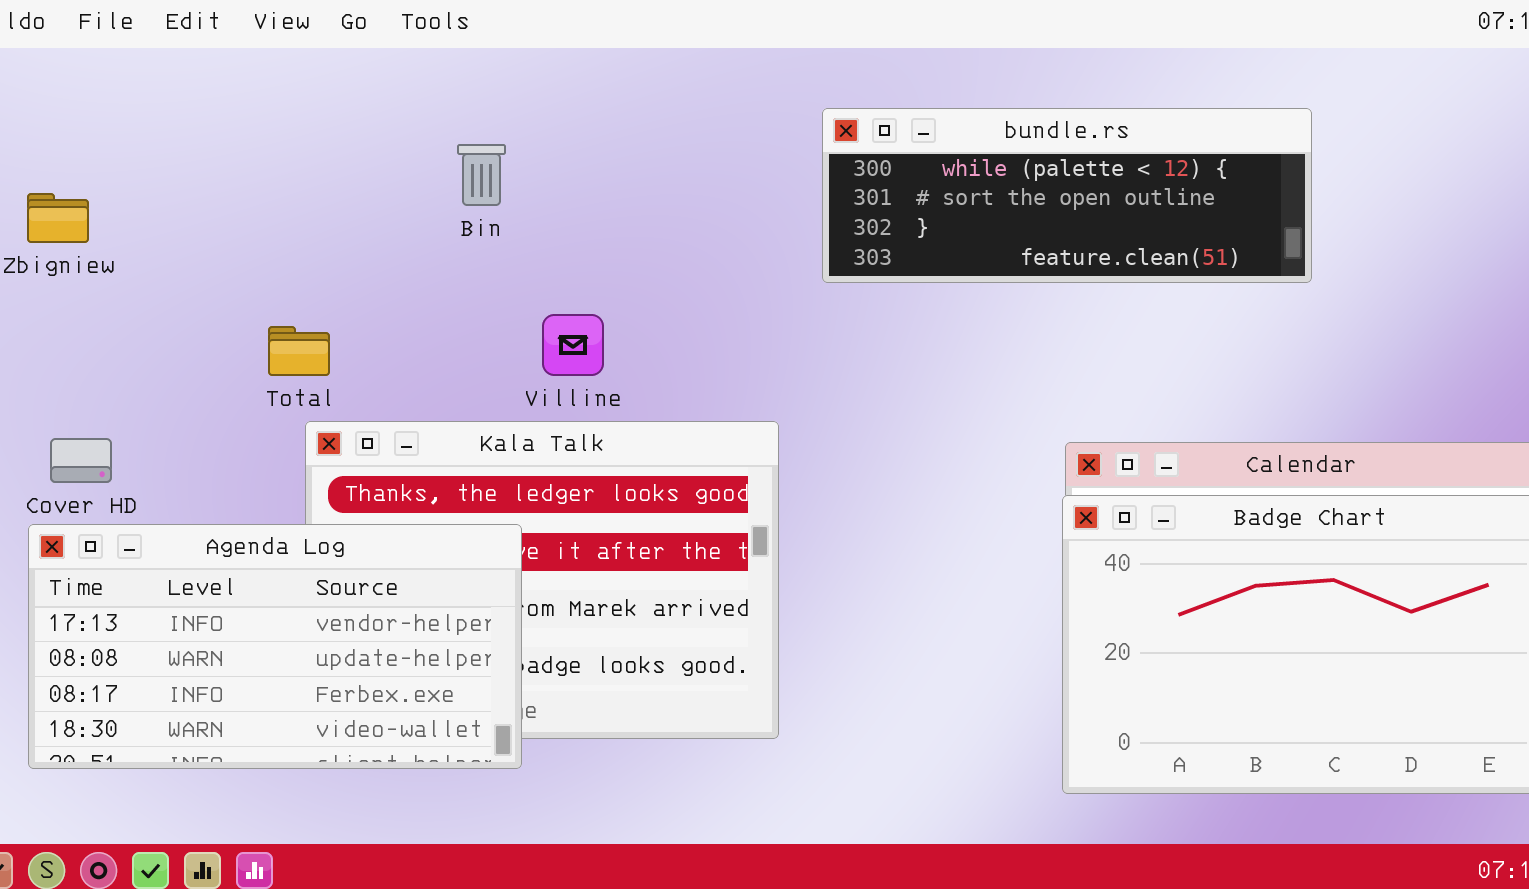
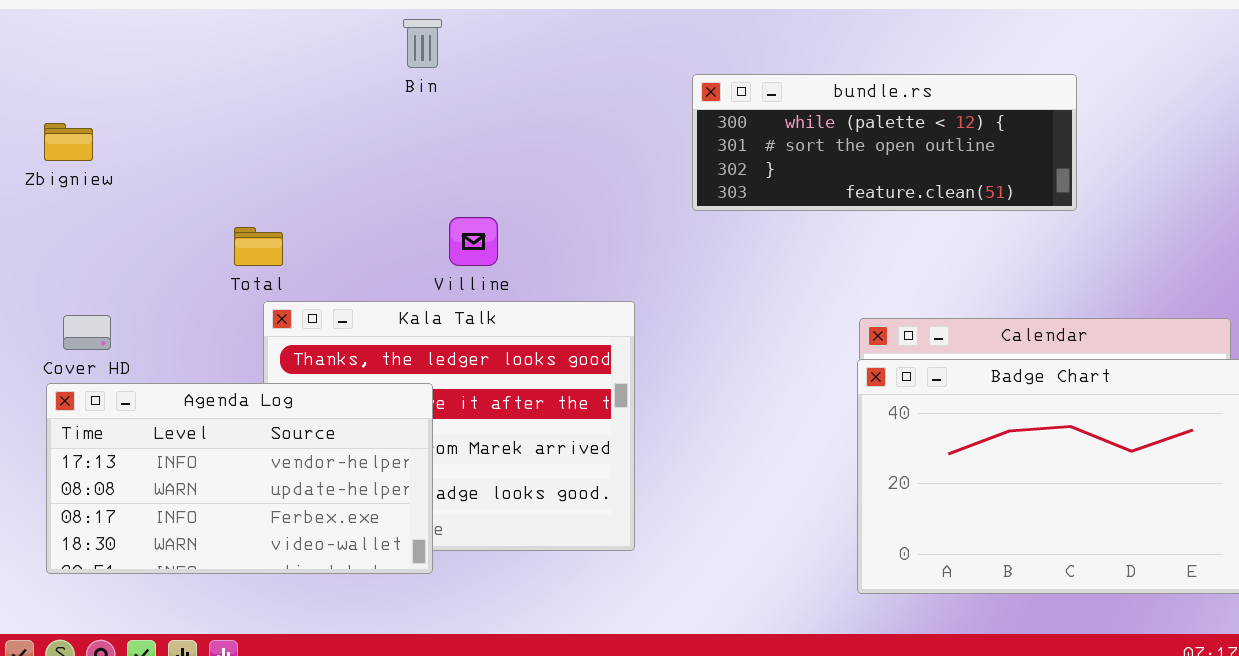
bundle.rs: [822,108,1312,283] -> [692,74,1077,211], moved
Bin: [457,144,506,206] -> [403,19,442,68], moved

